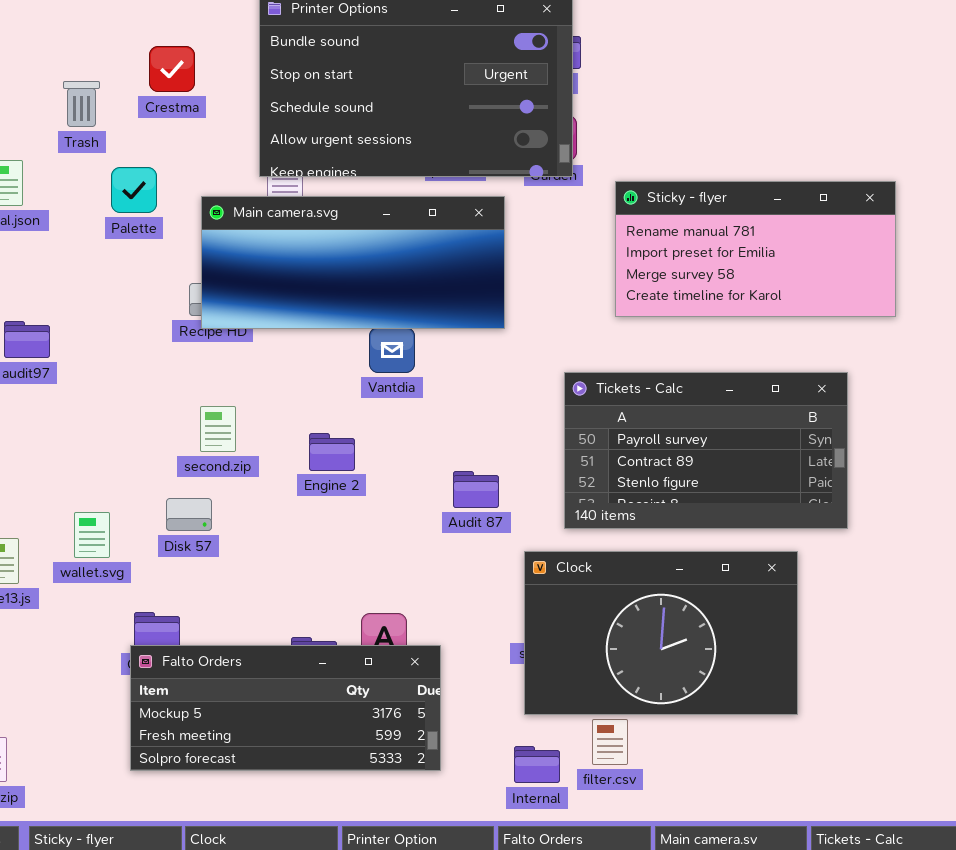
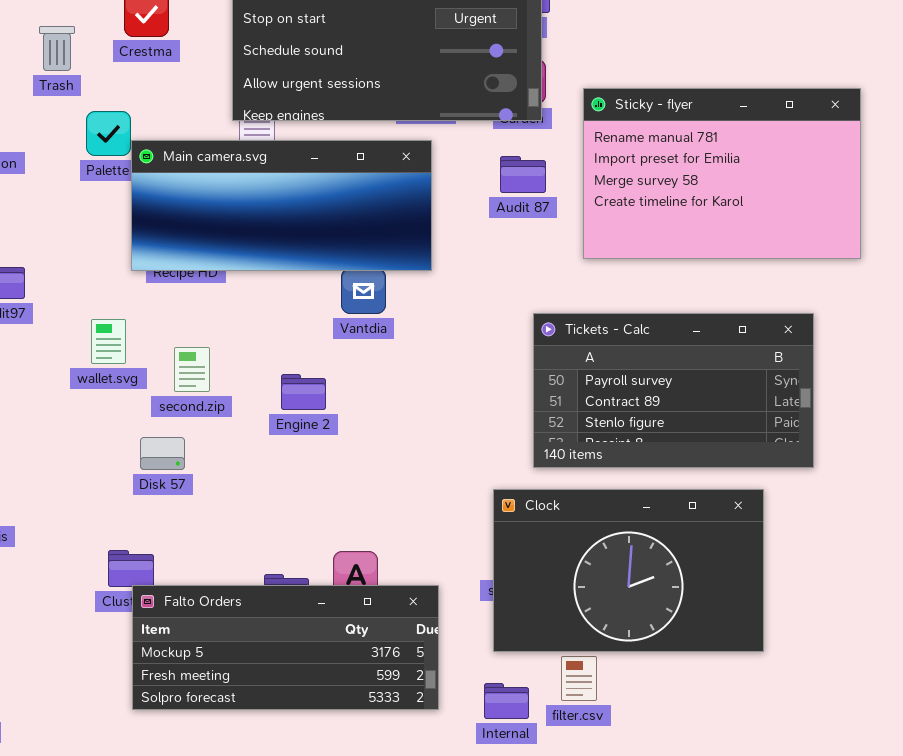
Sticky - flyer: [615,181,896,317] -> [583,88,861,259], resized
Main camera.svg: [201,196,505,329] -> [131,140,432,271], moved
Audit 87: [453,471,499,508] -> [500,156,546,193], moved
wallet.svg: [74,512,110,558] -> [91,319,126,364], moved
Falto Orders: [130,645,441,771] -> [132,585,439,710], moved

